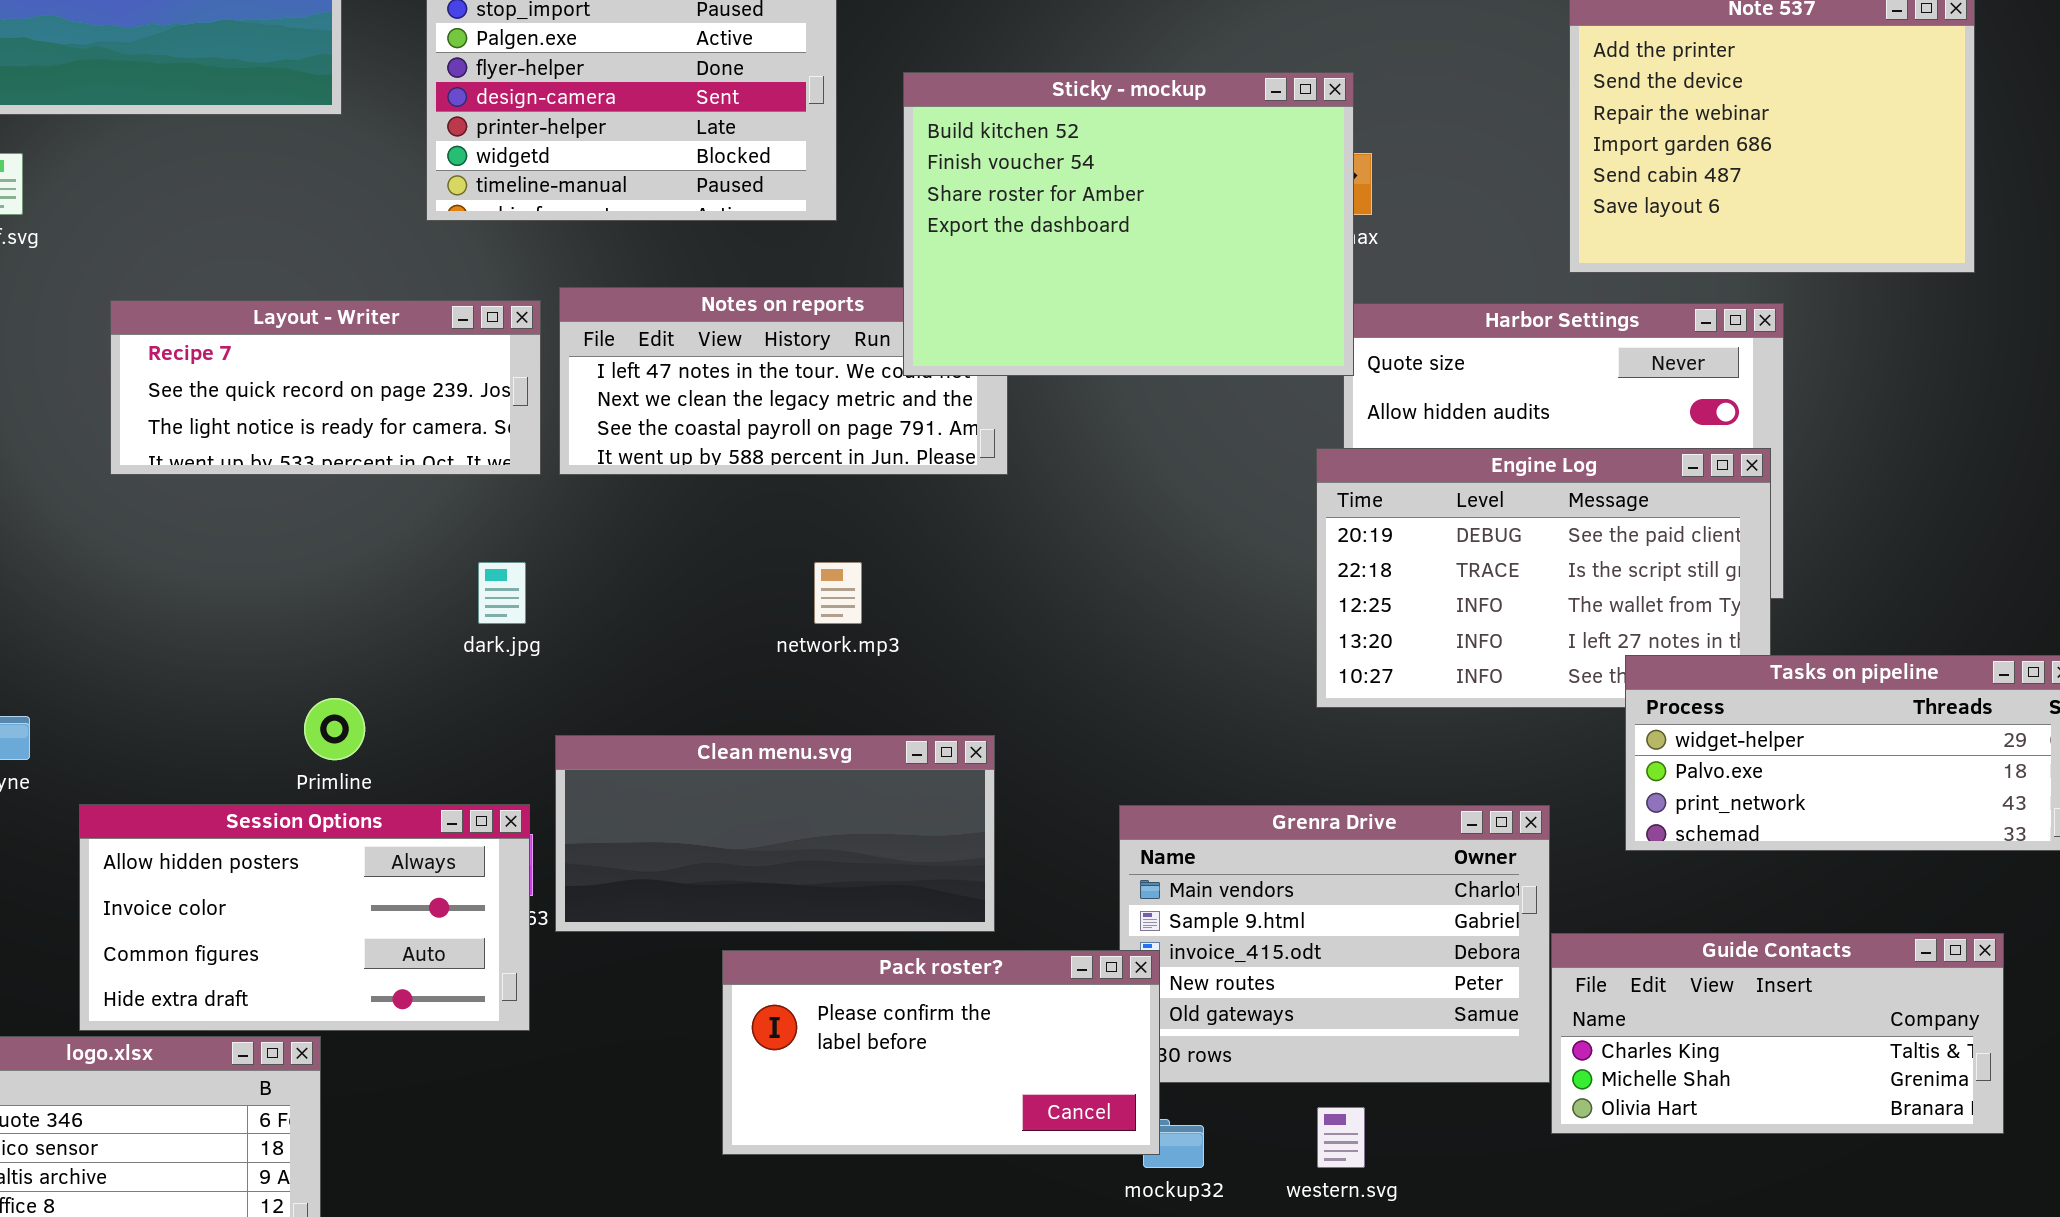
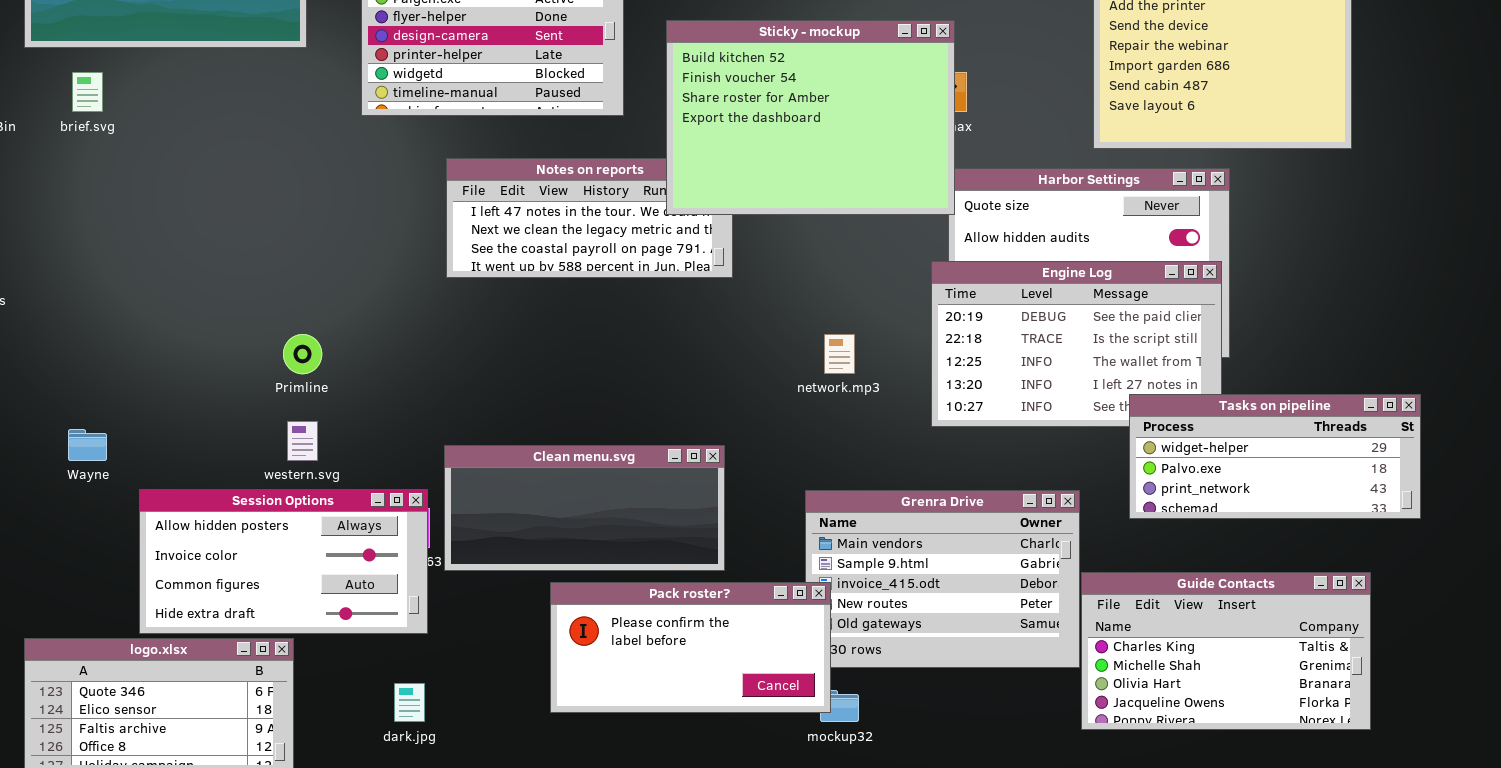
Layout - Writer: [110,300,541,475] -> none, closed
dark.jpg: [478,562,526,624] -> [394,683,425,722], moved
network.mp3: [814,562,862,624] -> [824,334,855,374], moved
Primline: [304,698,365,760] -> [283,334,322,374], moved
Guide Contacts: [1551,933,2004,1134] -> [1081,572,1371,730], resized
western.svg: [1317,1107,1365,1168] -> [287,421,318,461], moved

